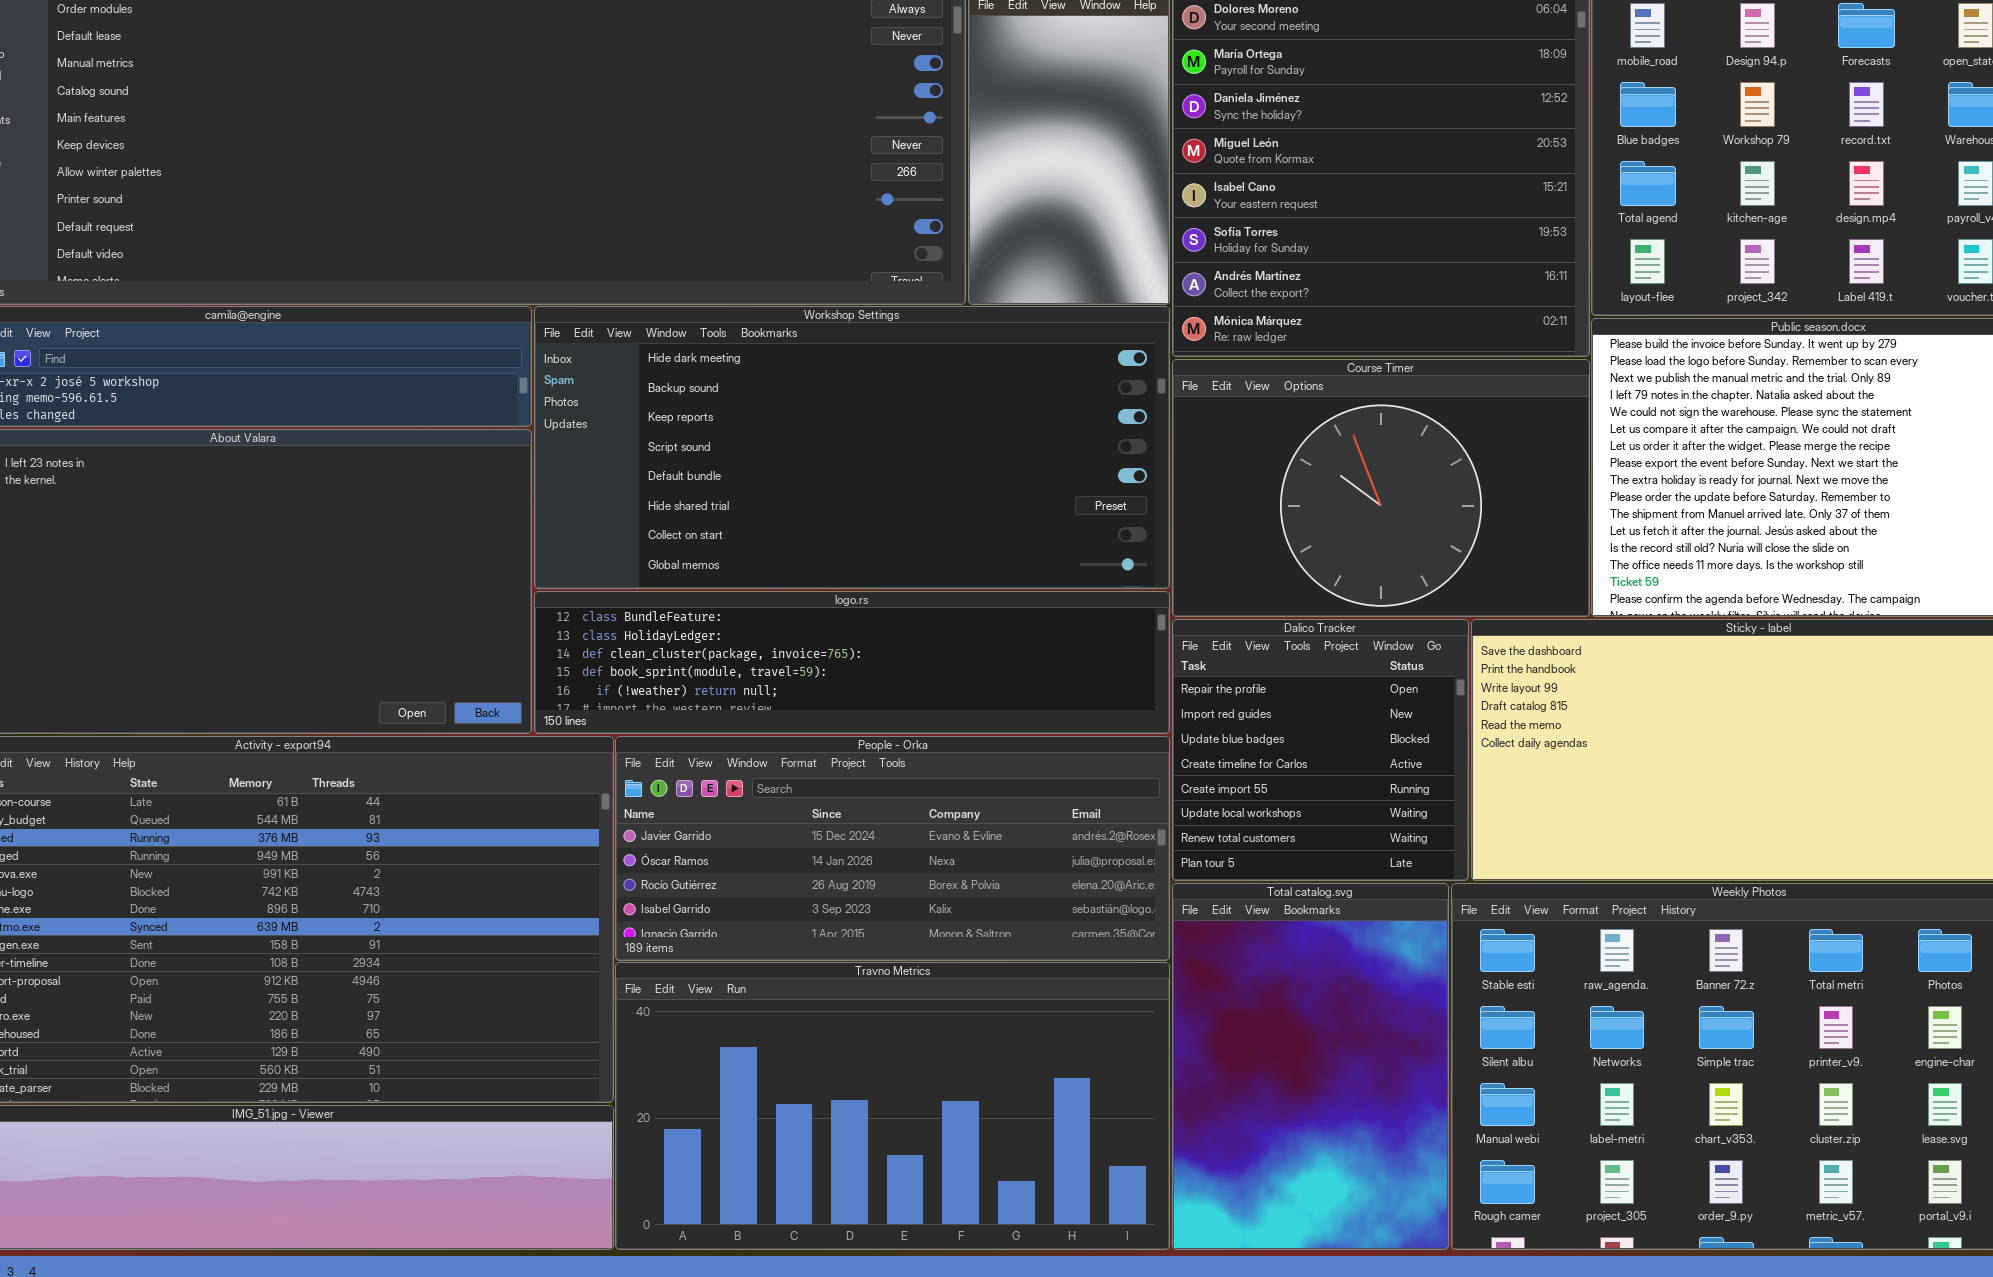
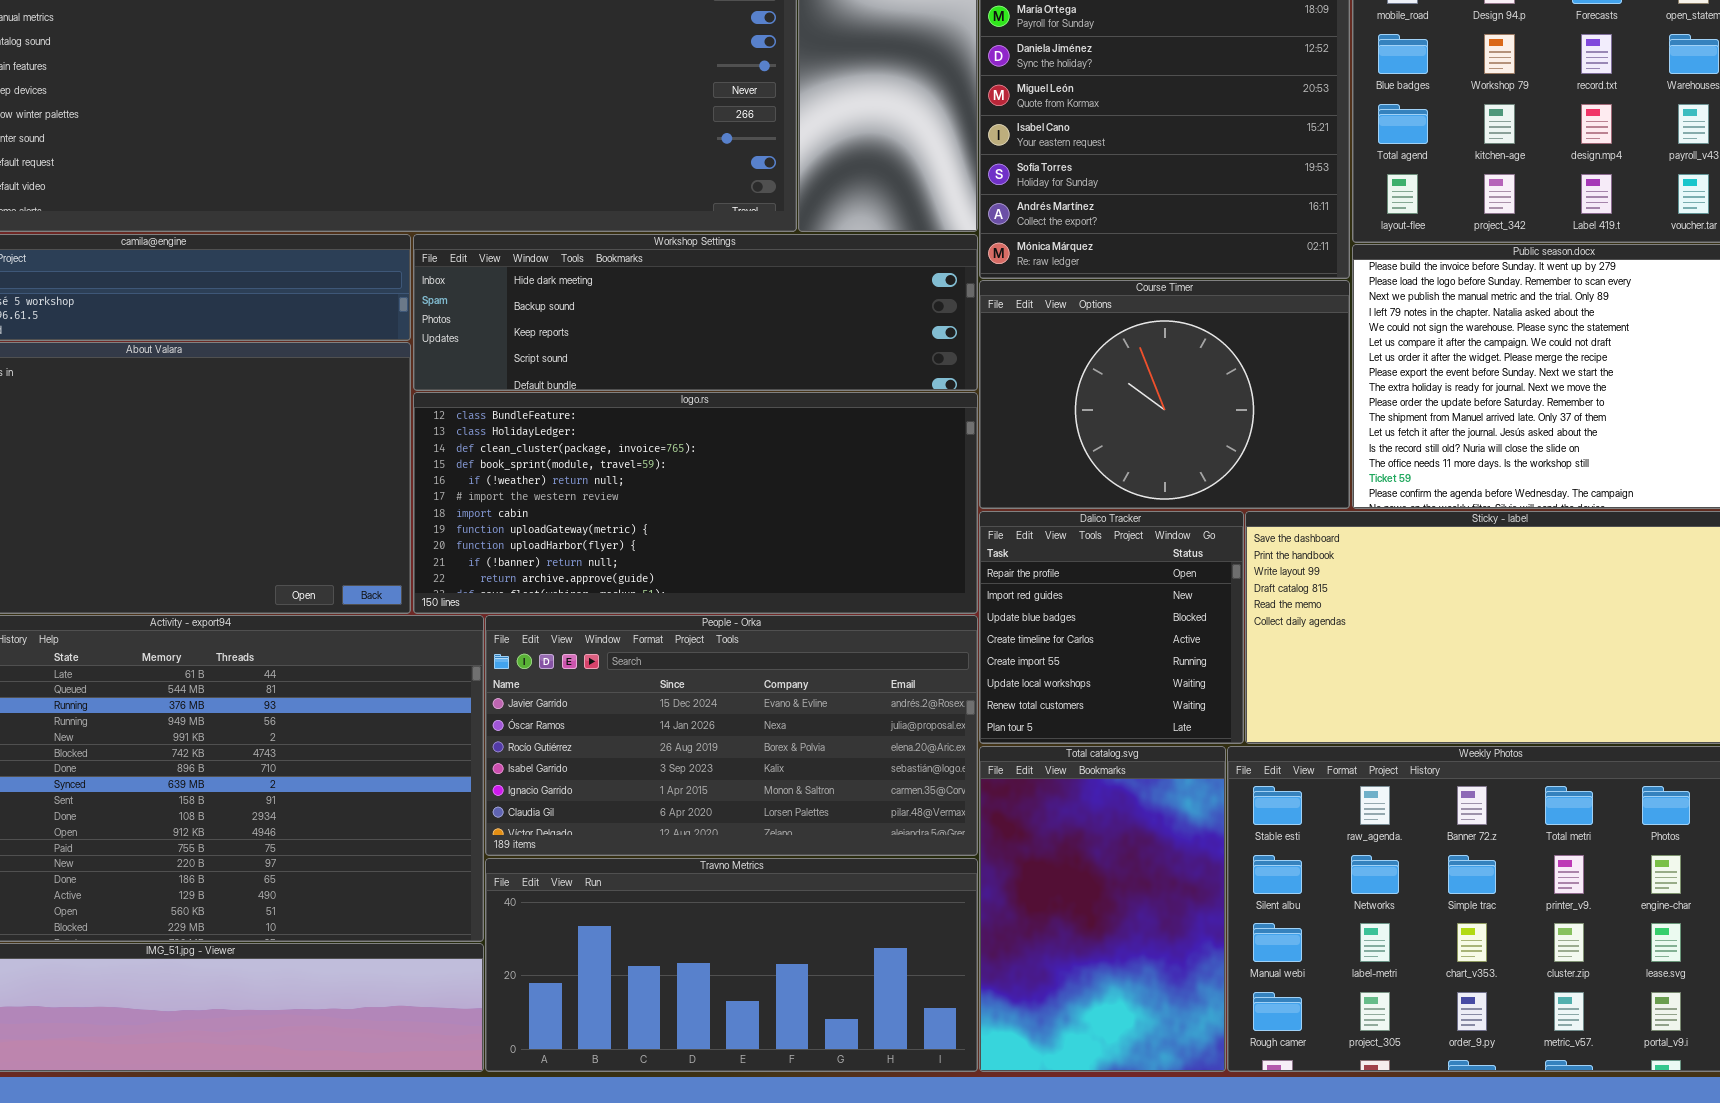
Workshop Settings: [534,306,1170,589] -> [413,234,978,391], resized
logo.rs: [534,591,1170,734] -> [413,392,978,614], resized
People - Orka: [615,736,1170,961] -> [485,615,978,856], resized
Travno Metrics: [615,962,1170,1250] -> [485,858,978,1072], resized

